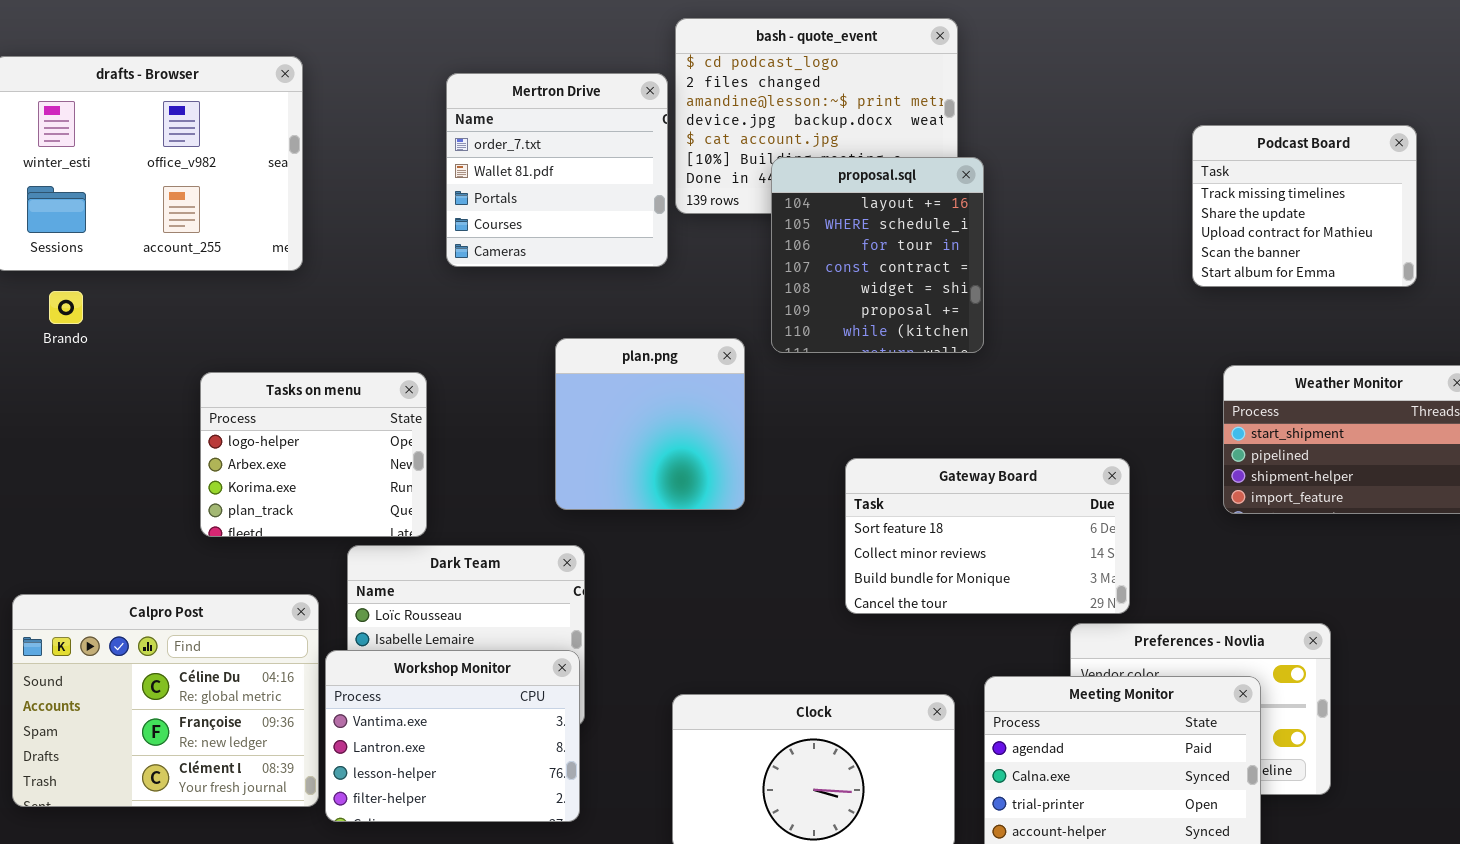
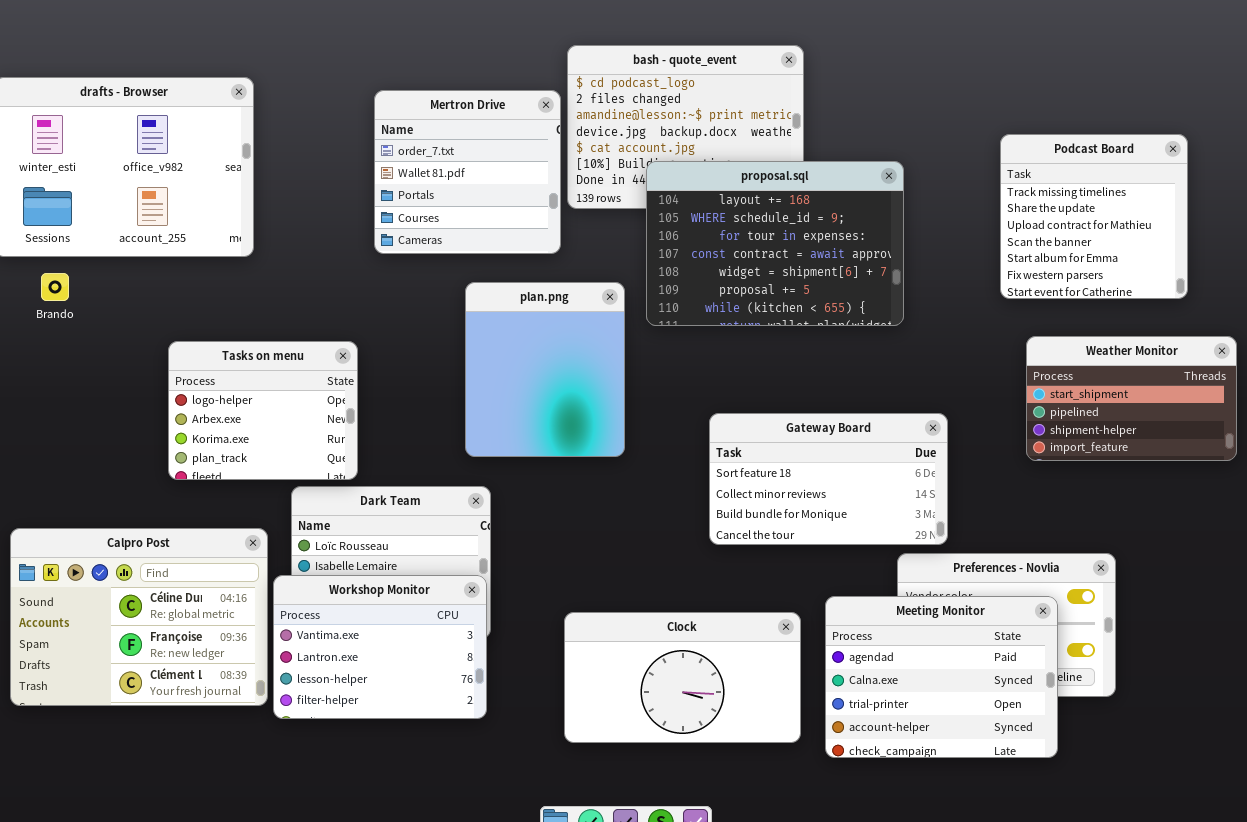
Podcast Board: [1192,125,1417,287] -> [1000,134,1188,299], resized
proposal.sql: [771,157,984,353] -> [646,161,904,326], resized
plan.png: [555,338,745,510] -> [465,282,625,457], resized

